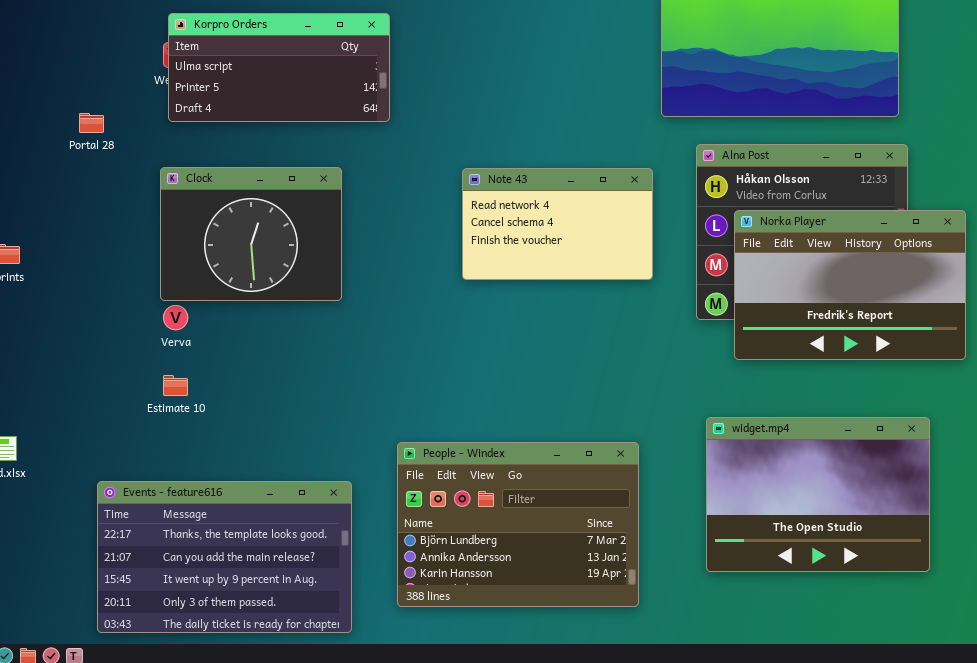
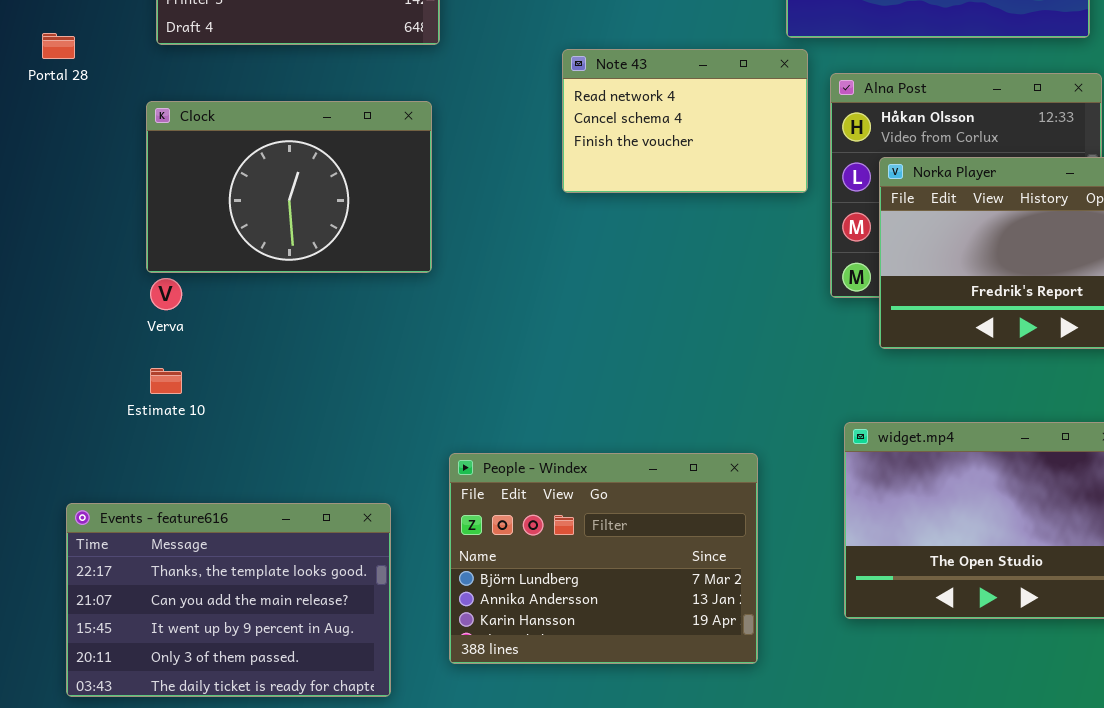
Clock: [160,167,342,301] -> [146,101,432,273], resized
Note 43: [462,168,653,280] -> [562,49,808,193], moved

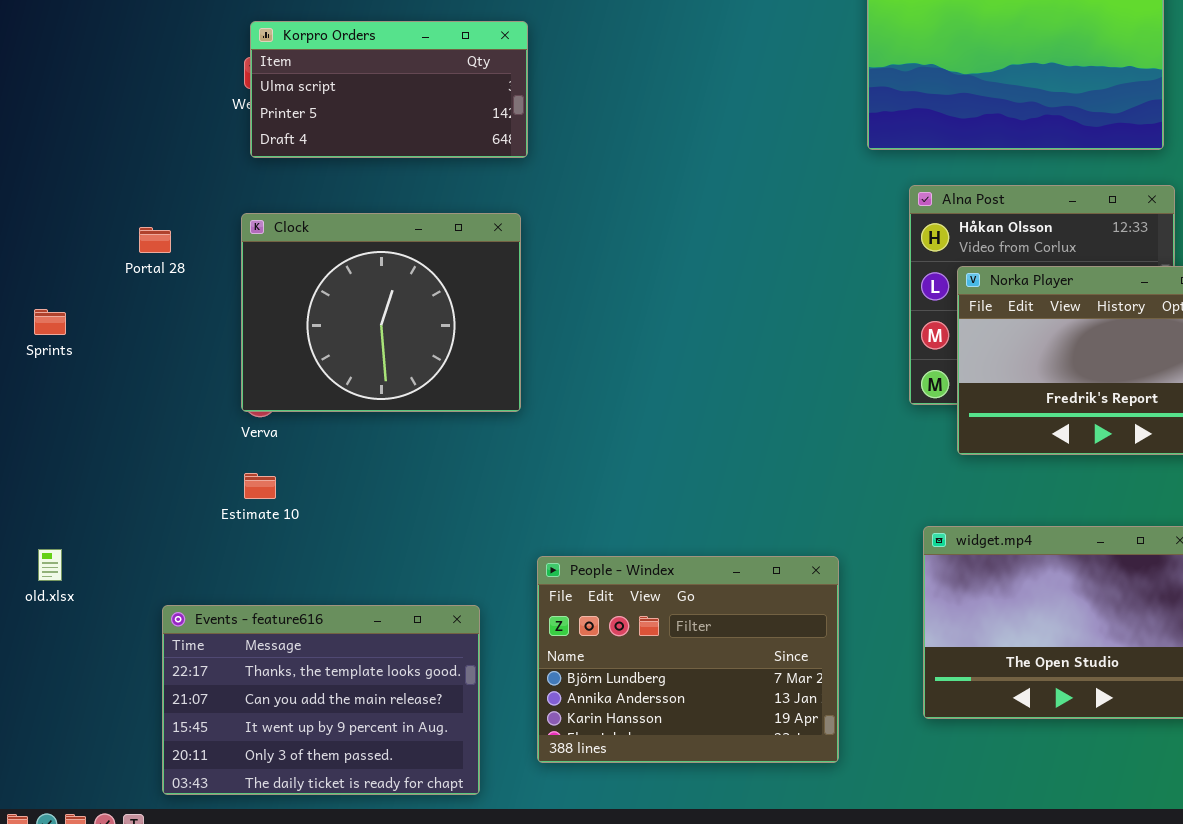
Portal 28: [42,33,75,59] -> [139,227,171,253], moved
Note 43: [562,49,808,193] -> none, closed
Clock: [146,101,432,273] -> [241,213,521,412], resized

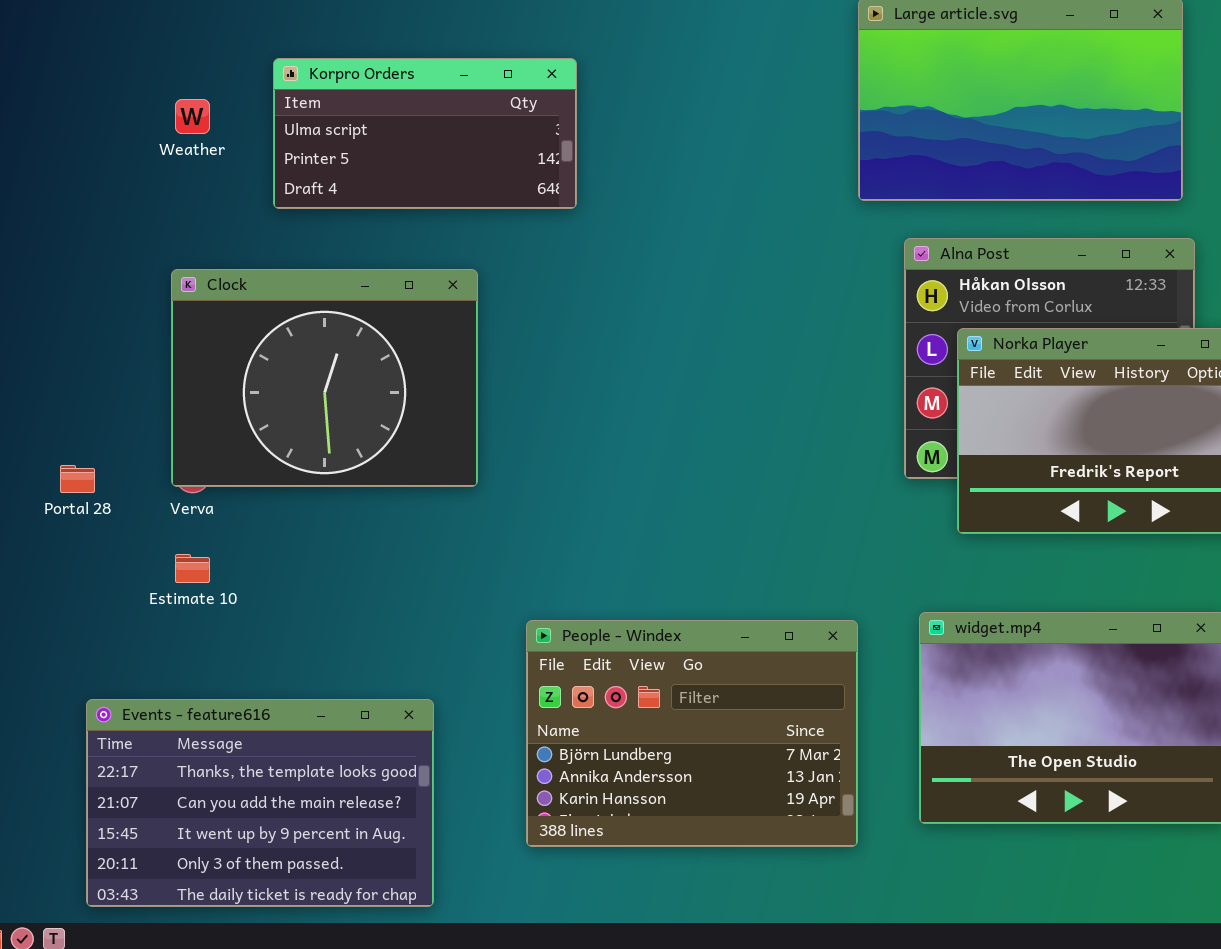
Korpro Orders: [250,21,528,158] -> [273,58,577,209], moved
Portal 28: [139,227,171,253] -> [60,465,95,493], moved
People - Windex: [537,556,839,763] -> [526,620,858,847], moved

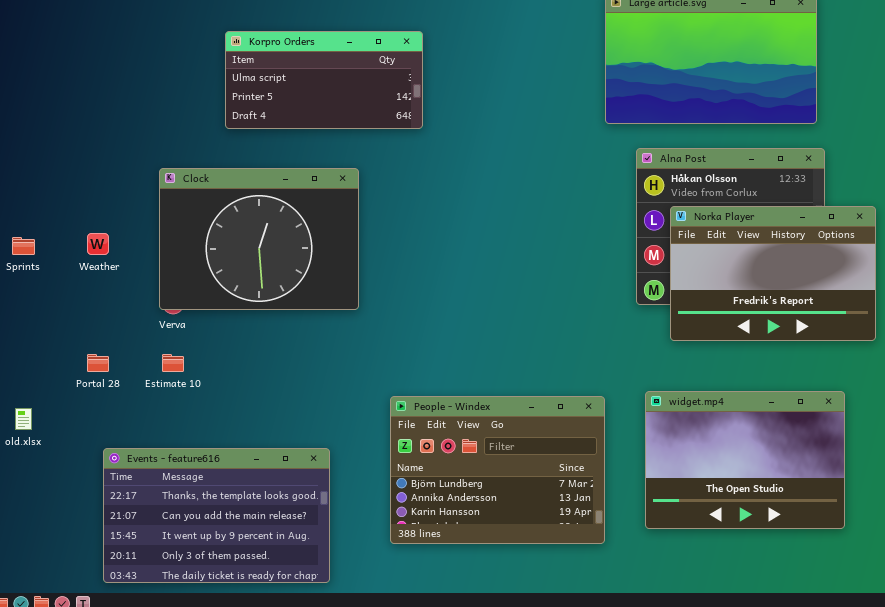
Weather: [175,99,210,134] -> [87,233,109,255], moved
Portal 28: [60,465,95,493] -> [87,354,109,372], moved

